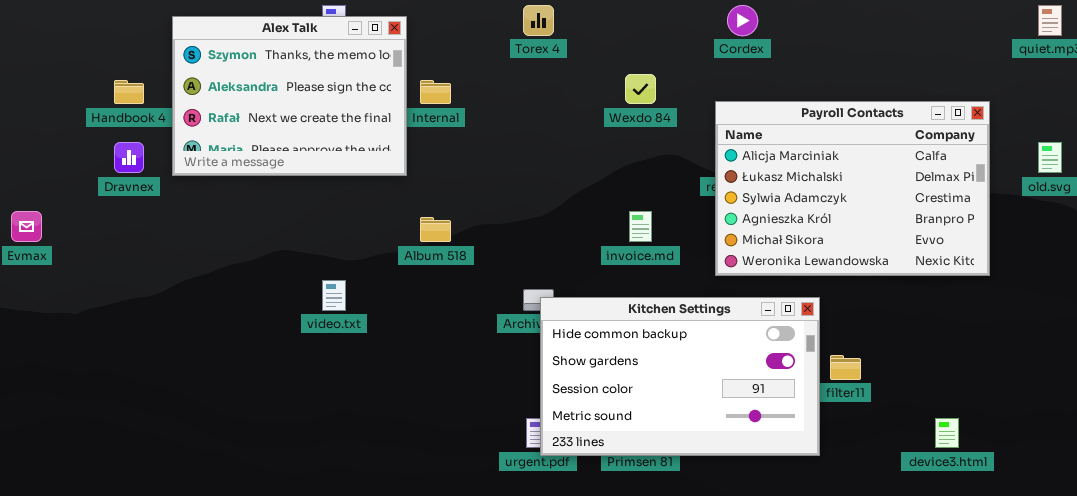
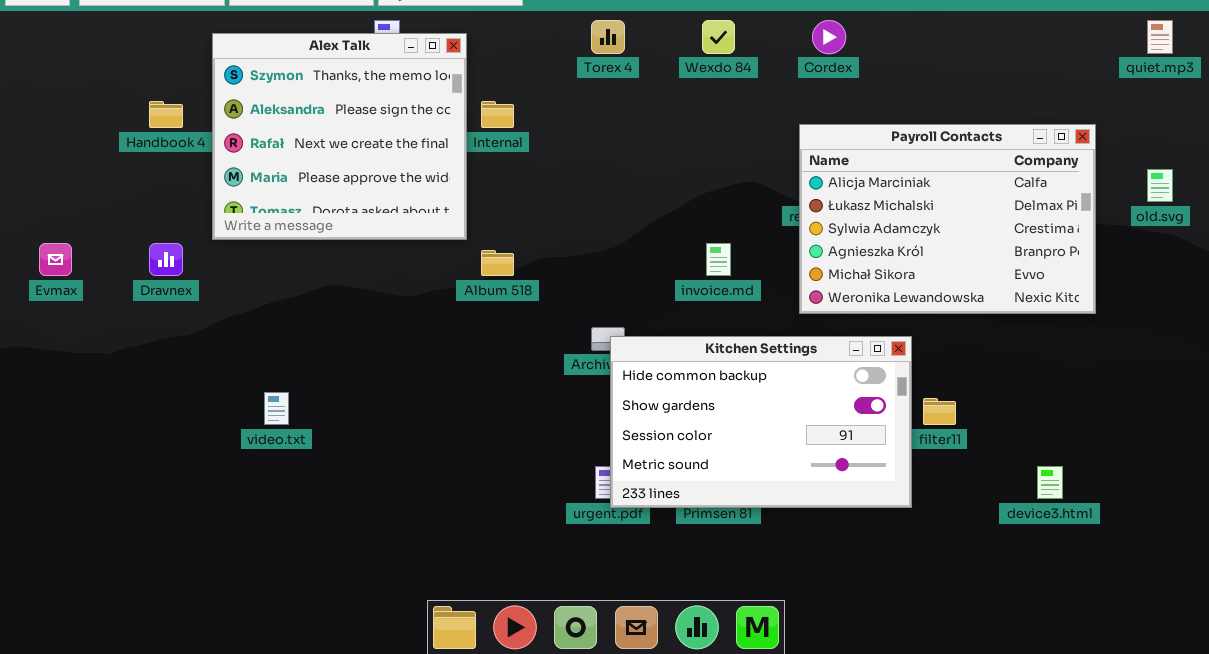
Alex Talk: [172,16,407,176] -> [212,33,467,240], resized
Wexdo 84: [625,74,656,104] -> [702,20,735,54], moved
Dravnex: [114,142,144,173] -> [149,243,183,276], moved
video.txt: [322,280,346,311] -> [264,392,289,425], moved

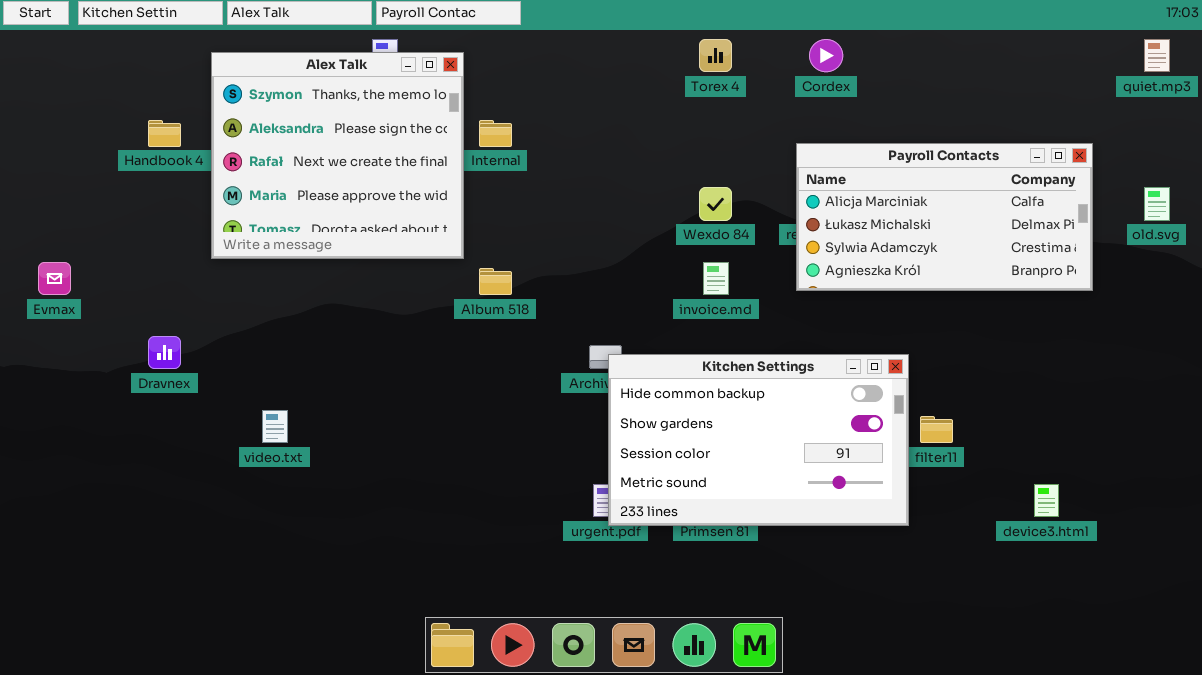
Torex 4: [591,20,625,54] -> [699,39,732,72], moved
Wexdo 84: [702,20,735,54] -> [699,187,732,221], moved
Payroll Contacts: [799,124,1096,314] -> [796,143,1093,291], resized
Dravnex: [149,243,183,276] -> [148,336,181,369], moved

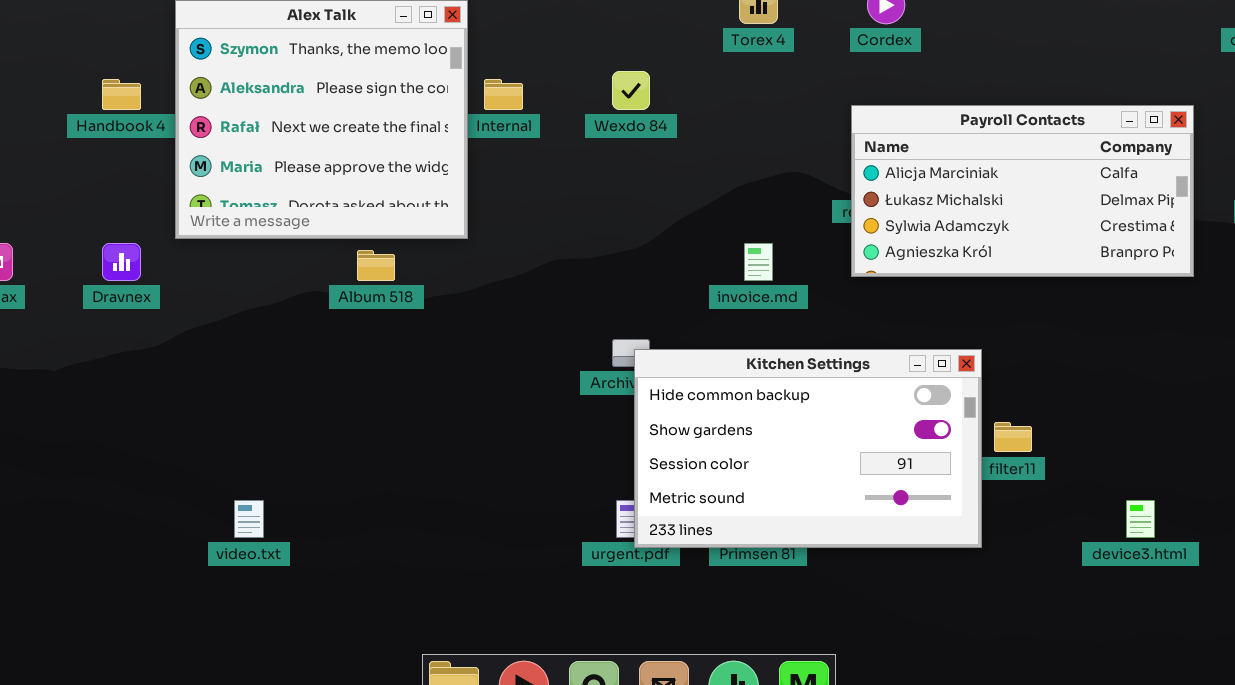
Wexdo 84: [699,187,732,221] -> [612,71,650,110], moved
Album 518: [479,268,512,295] -> [357,250,395,281], moved
Dravnex: [148,336,181,369] -> [102,243,141,281], moved
video.txt: [262,410,288,443] -> [234,500,264,538], moved

